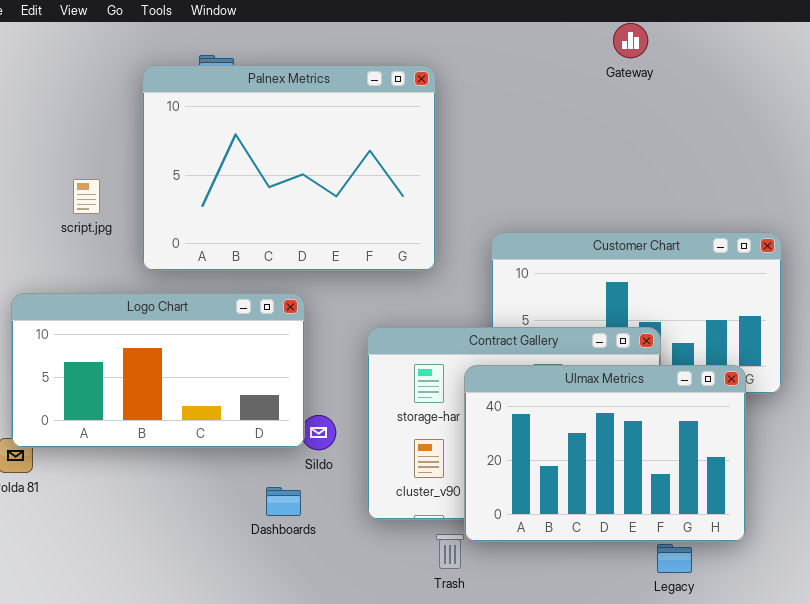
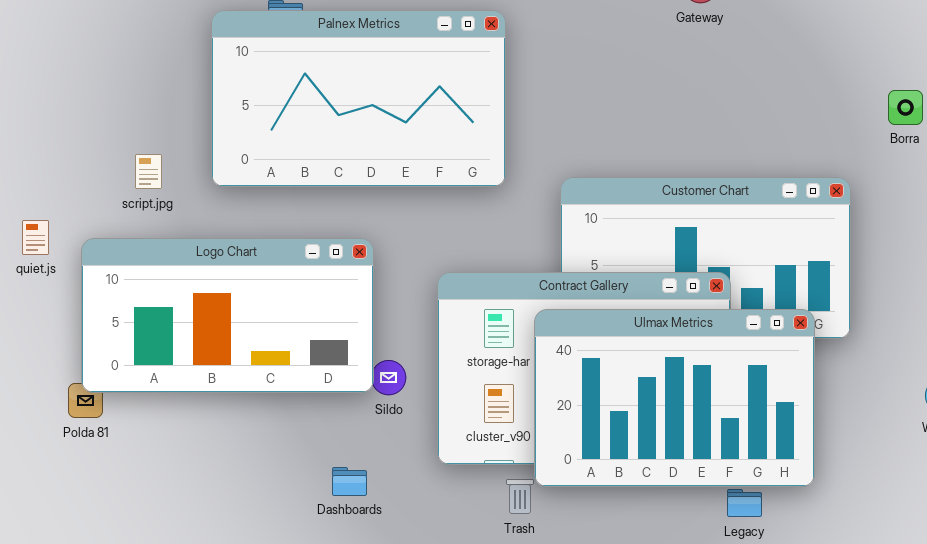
Palnex Metrics: [142,65,436,271] -> [211,10,506,187], resized
script.jpg: [73,179,100,214] -> [135,154,162,189], moved
Dashboards: [266,487,301,516] -> [332,467,367,496], moved

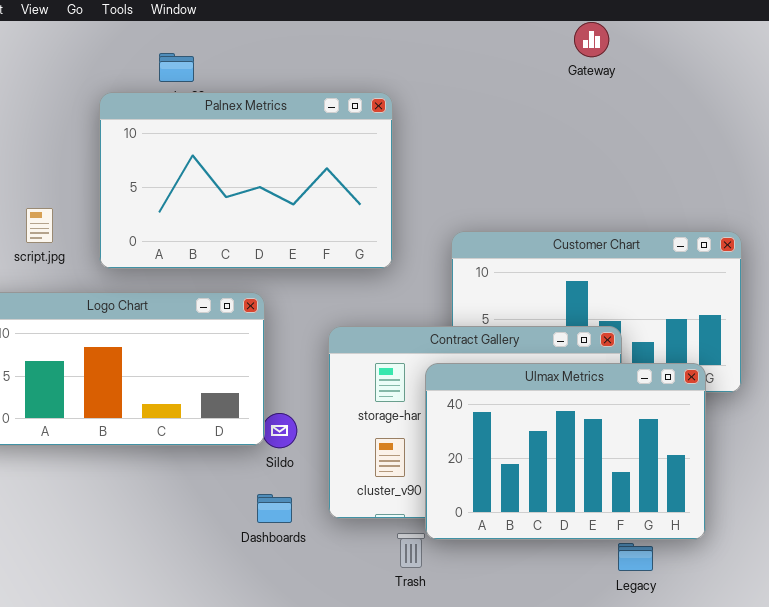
Palnex Metrics: [211,10,506,187] -> [99,92,393,269], moved
Dashboards: [332,467,367,496] -> [257,494,292,523], moved

